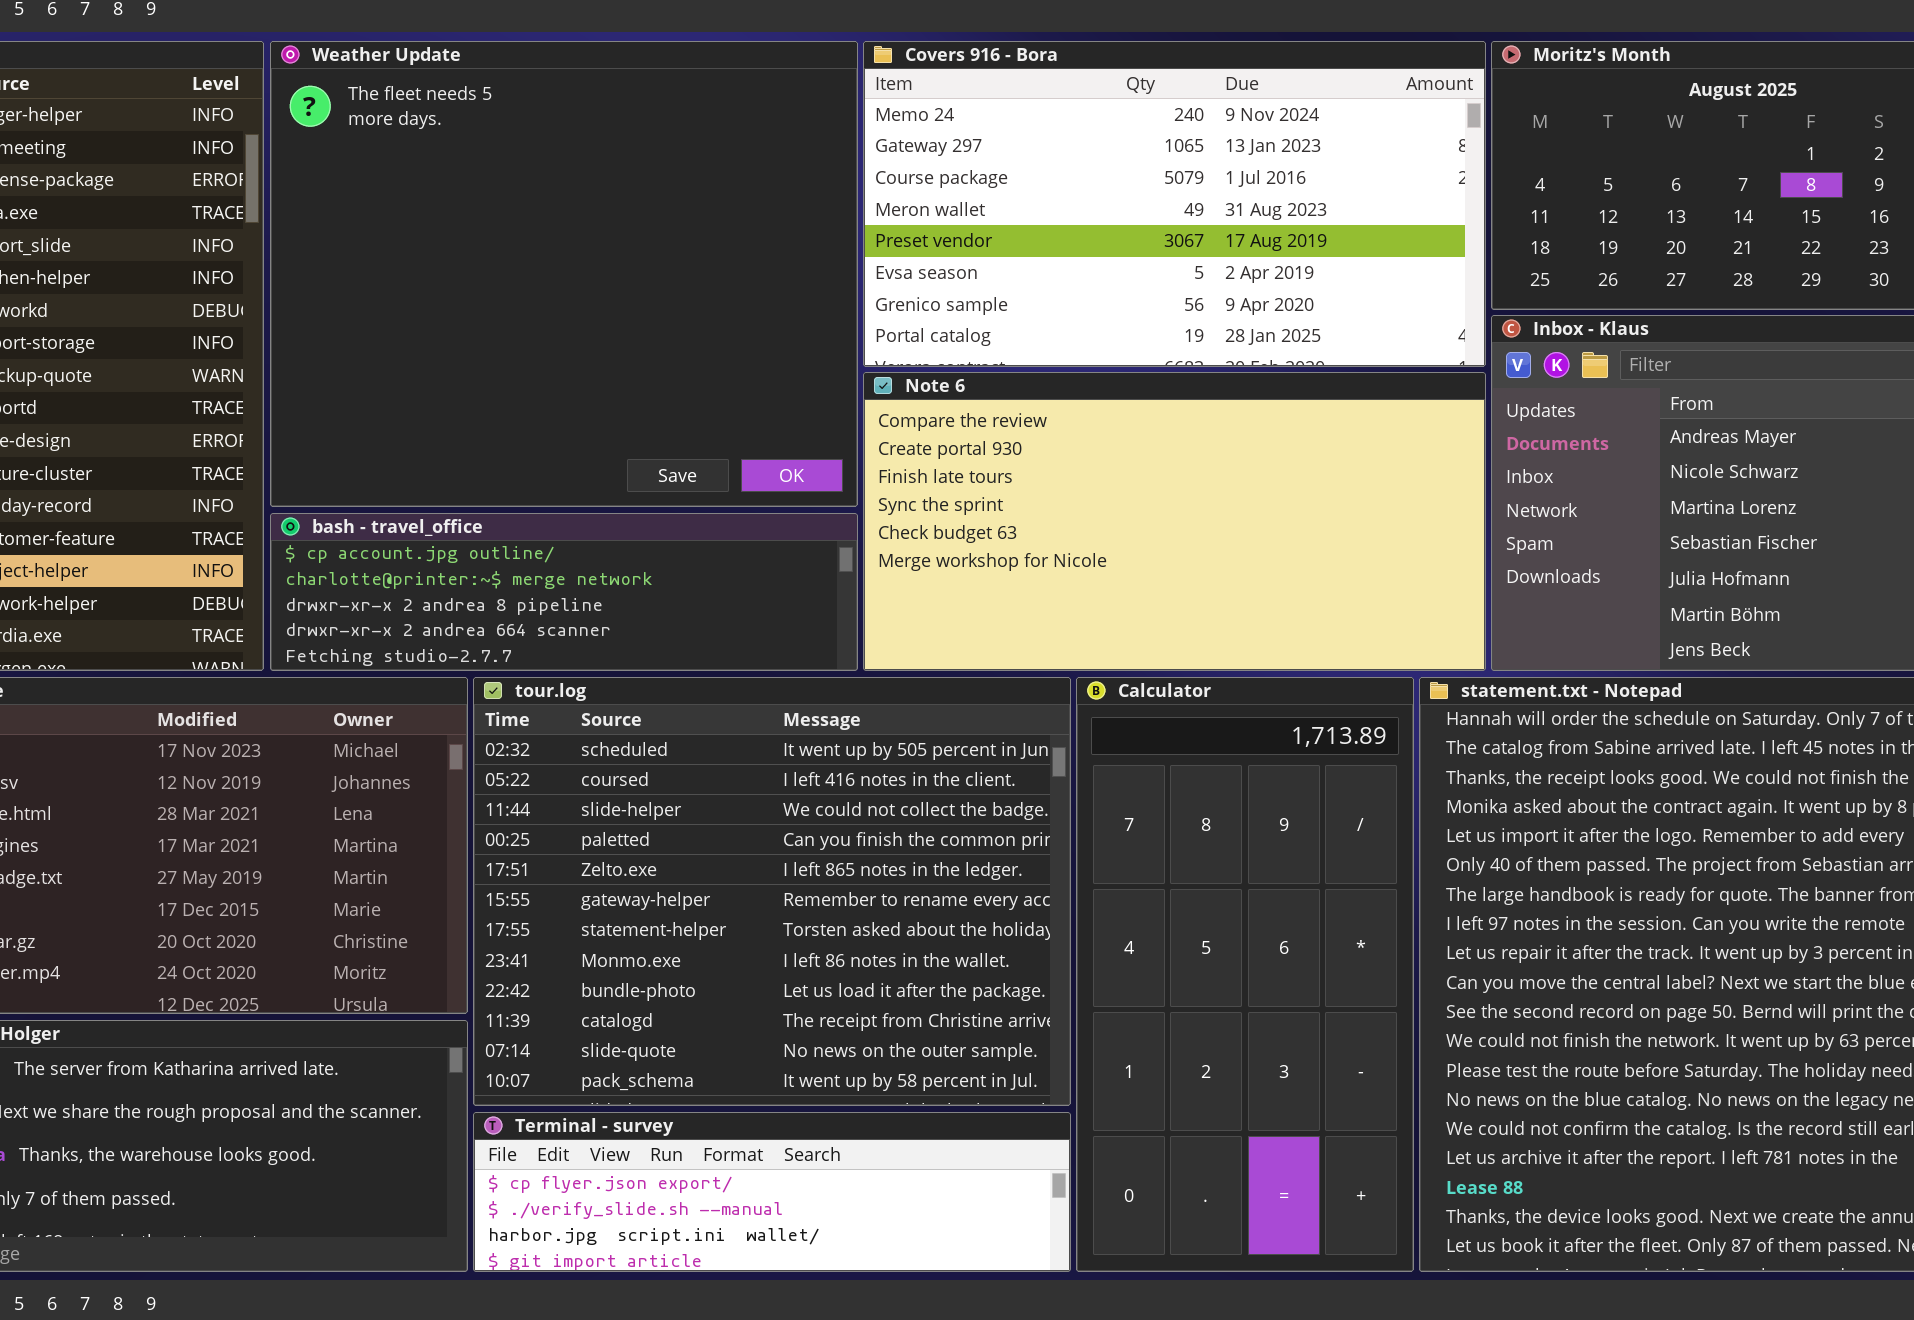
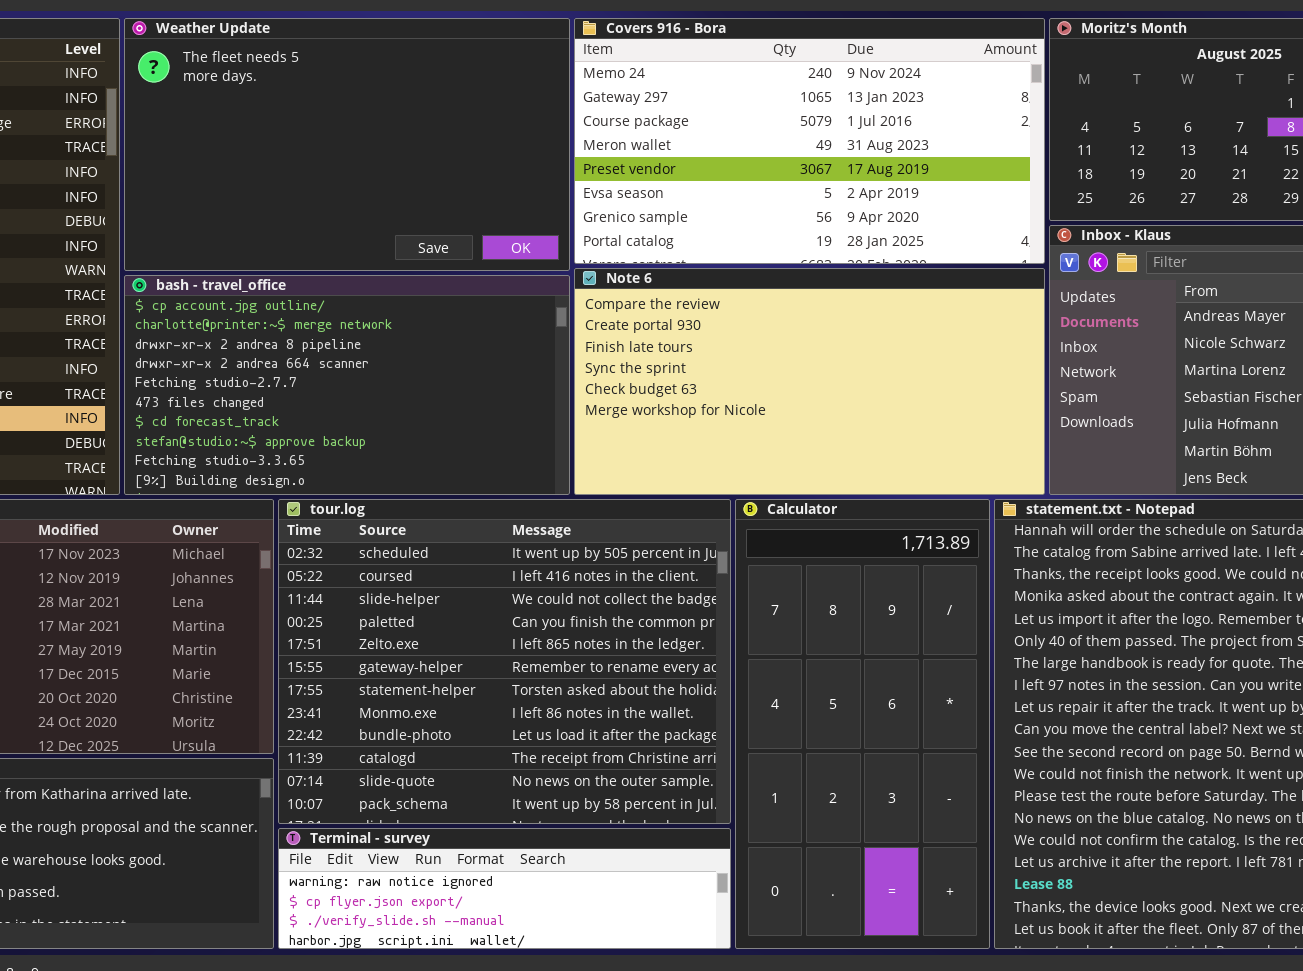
Weather Update: [270,41,858,507] -> [124,18,570,271], resized
bash - travel_office: [270,513,858,671] -> [124,275,570,495], resized
Terminal - survey: [473,1112,1071,1272] -> [278,828,731,949], scrolled up 1 row

